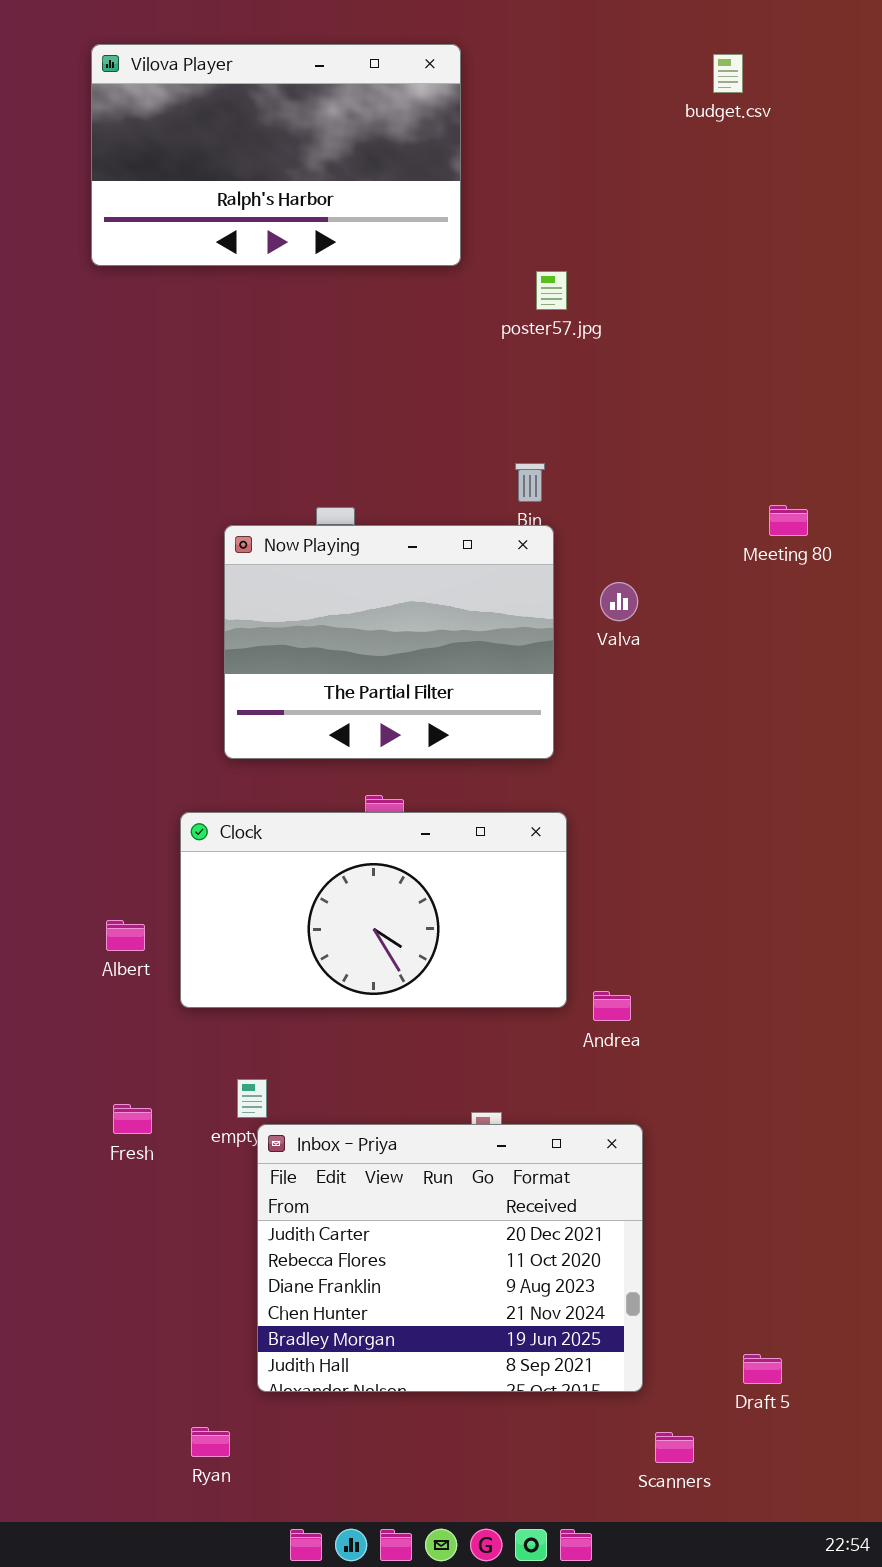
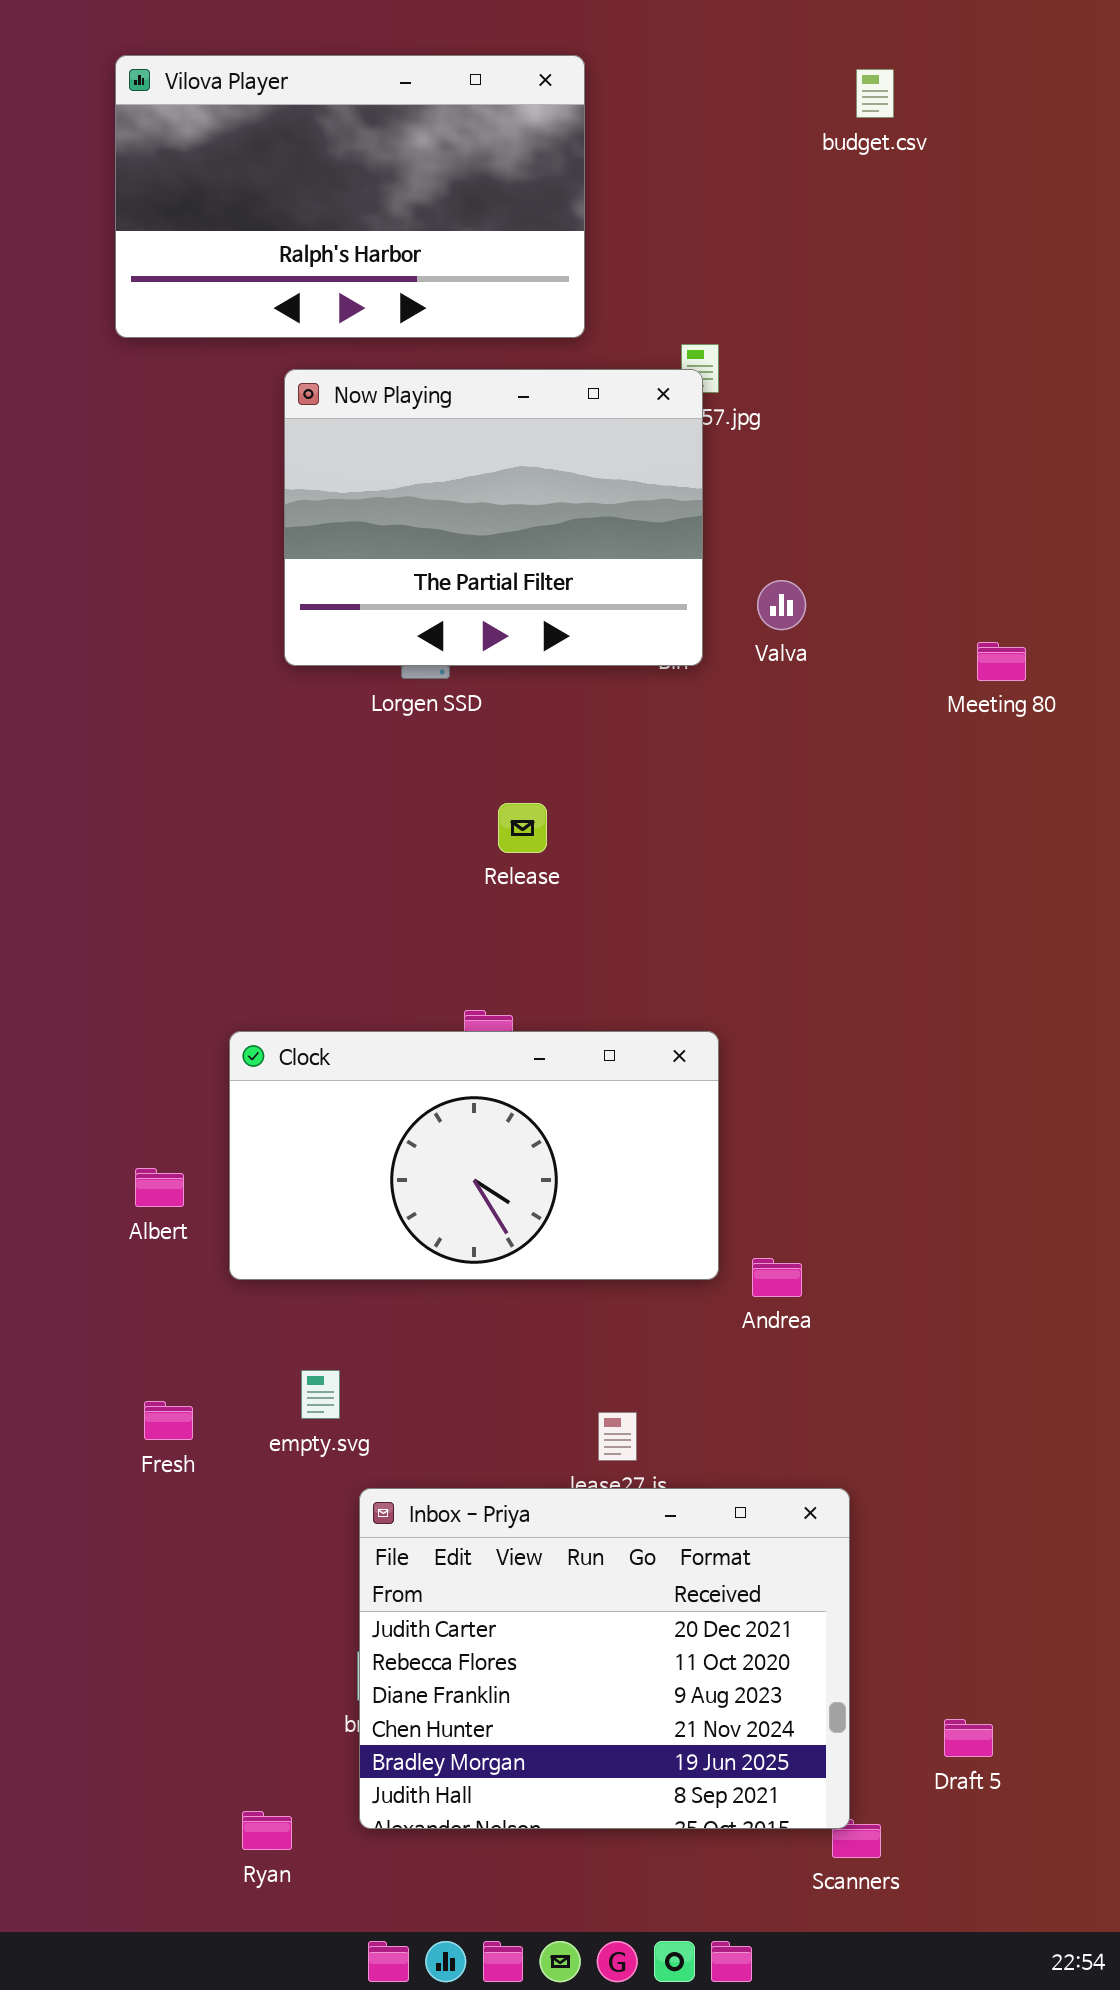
budget.csv: [713,54,743,93] -> [856,69,894,118], moved
Now Playing: [224,525,554,759] -> [284,369,703,666], moved
Valva: [600,582,638,621] -> [757,580,806,630], moved
Inbox - Priya: [257,1124,643,1392] -> [359,1488,850,1829], moved

